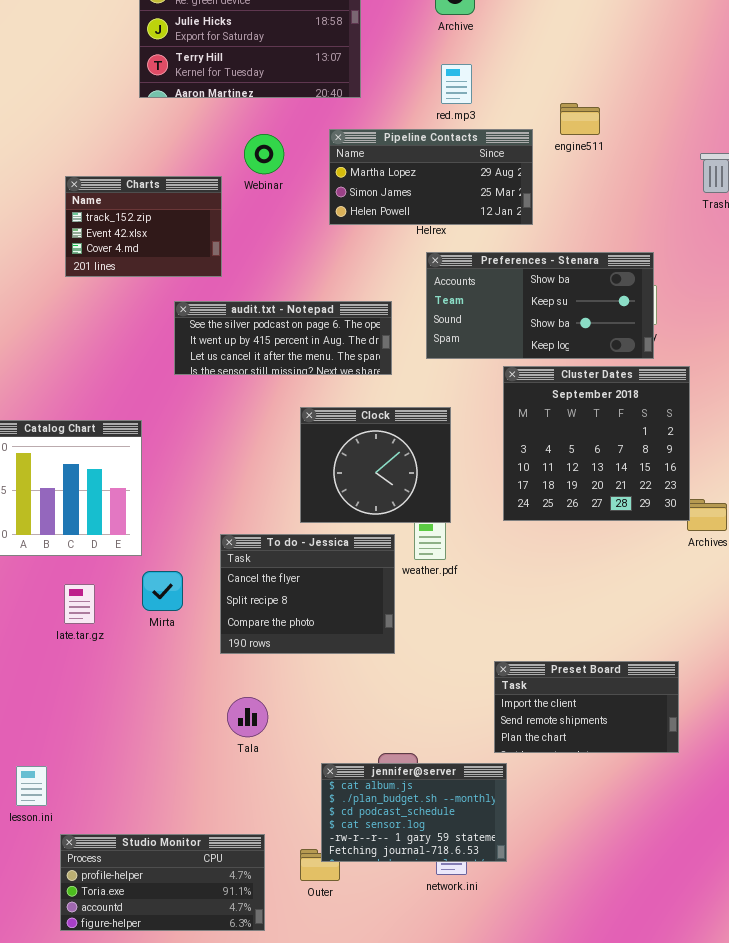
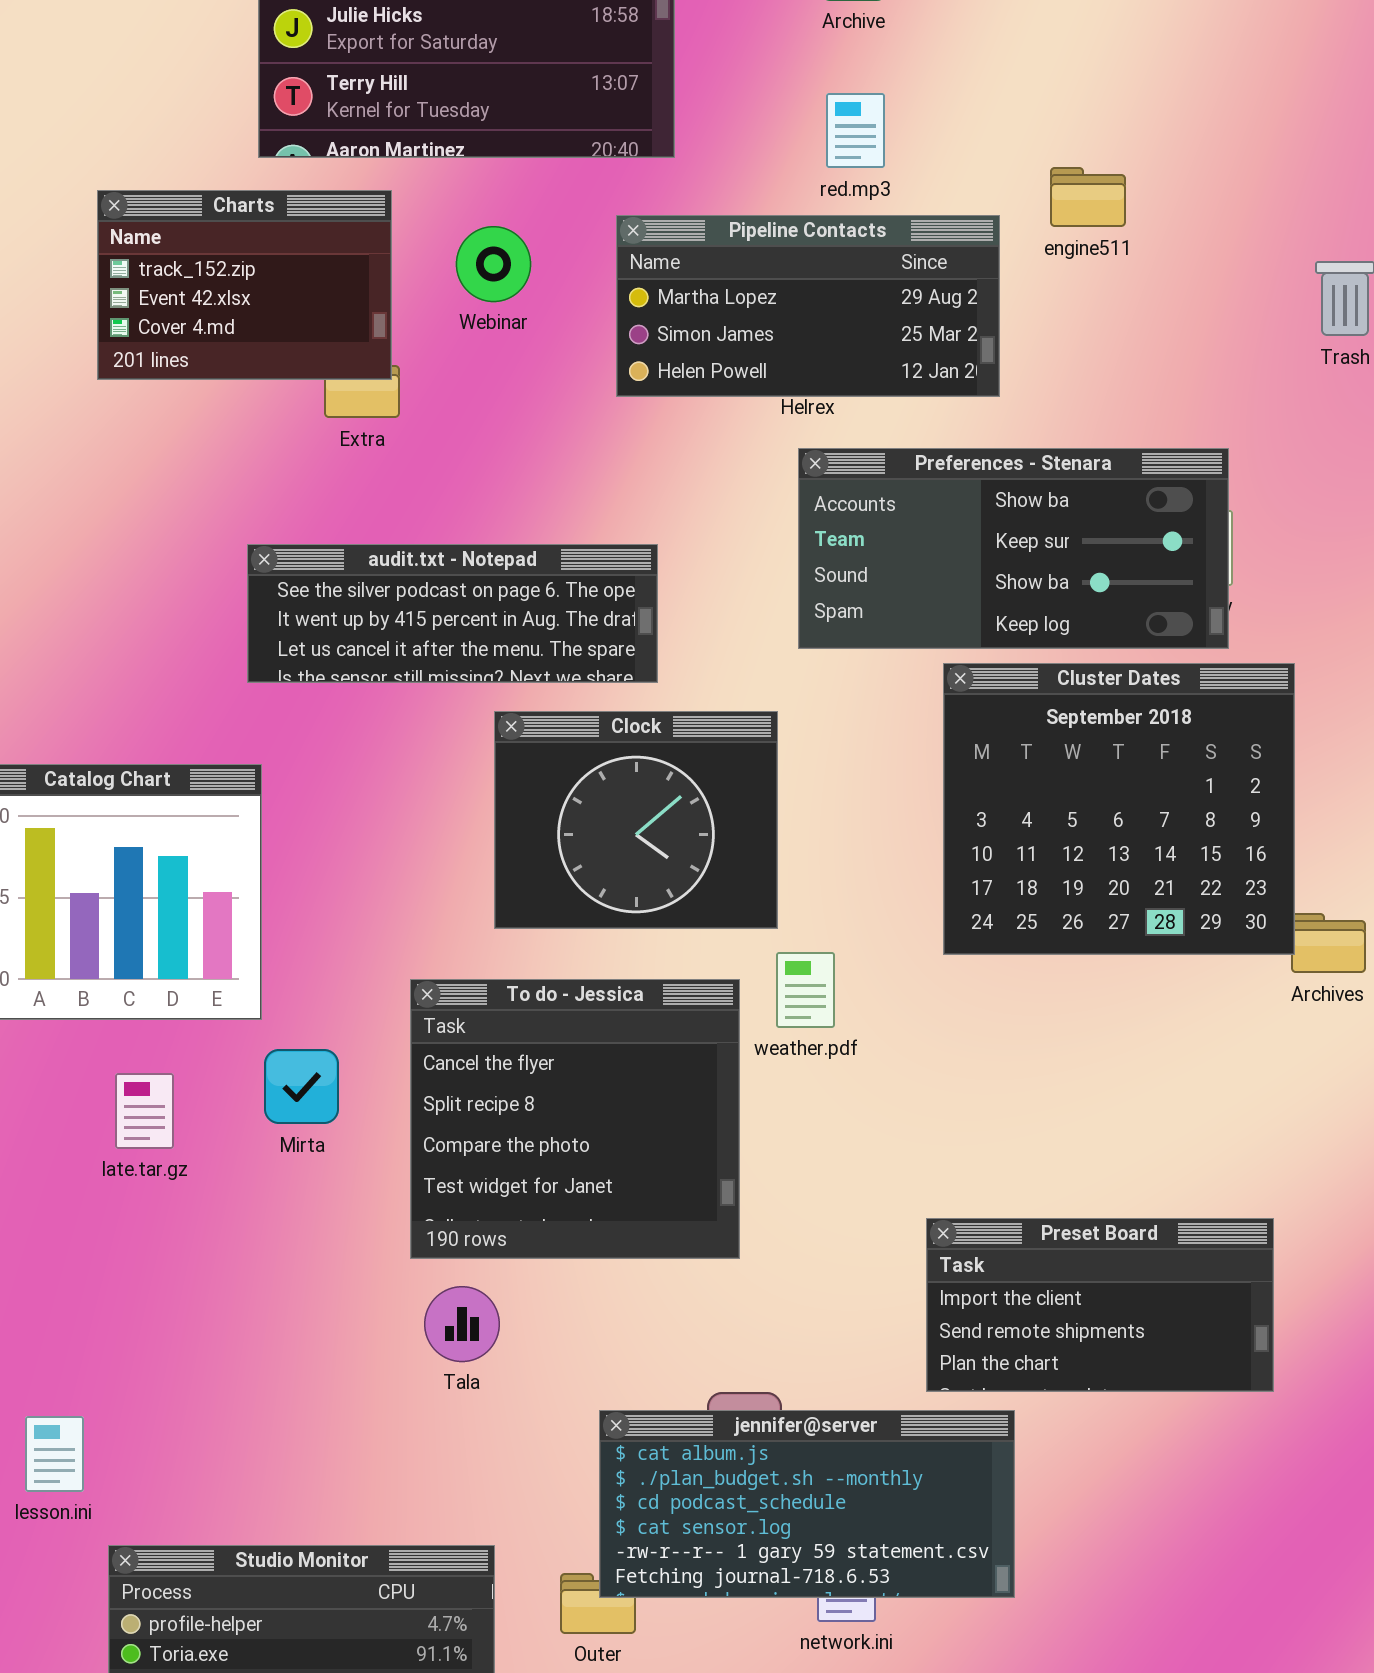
Charts: [65,176,222,277] -> [97,190,392,380], moved
audit.txt - Notepad: [174,301,392,375] -> [247,544,658,683], moved
Clock: [300,407,451,523] -> [494,711,778,929], moved
To do - Jessica: [220,534,395,654] -> [410,979,740,1259], resized
jennifer@server: [321,763,507,862] -> [599,1410,1015,1598], resized

